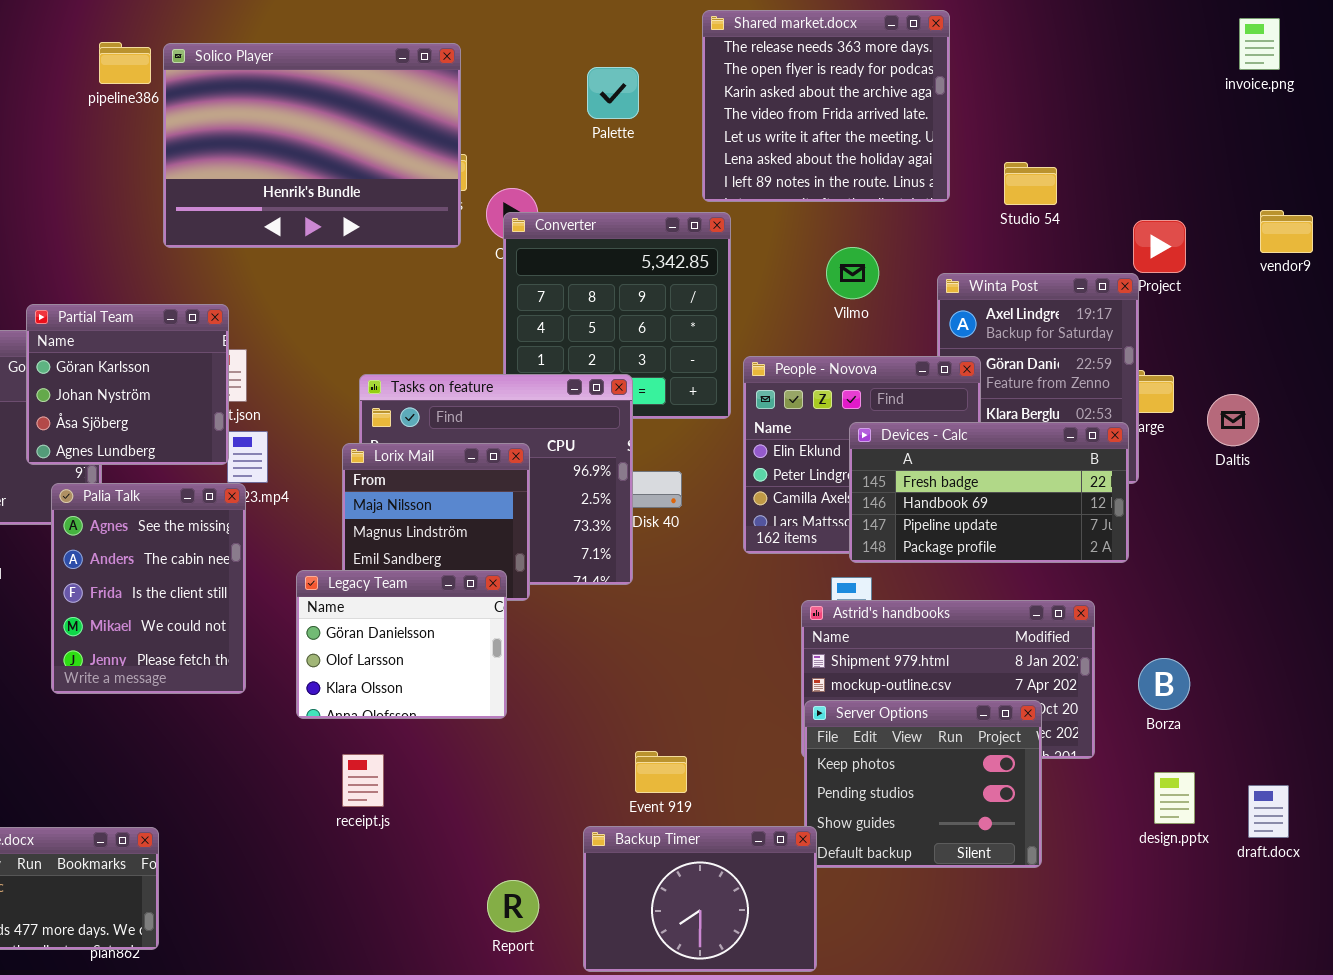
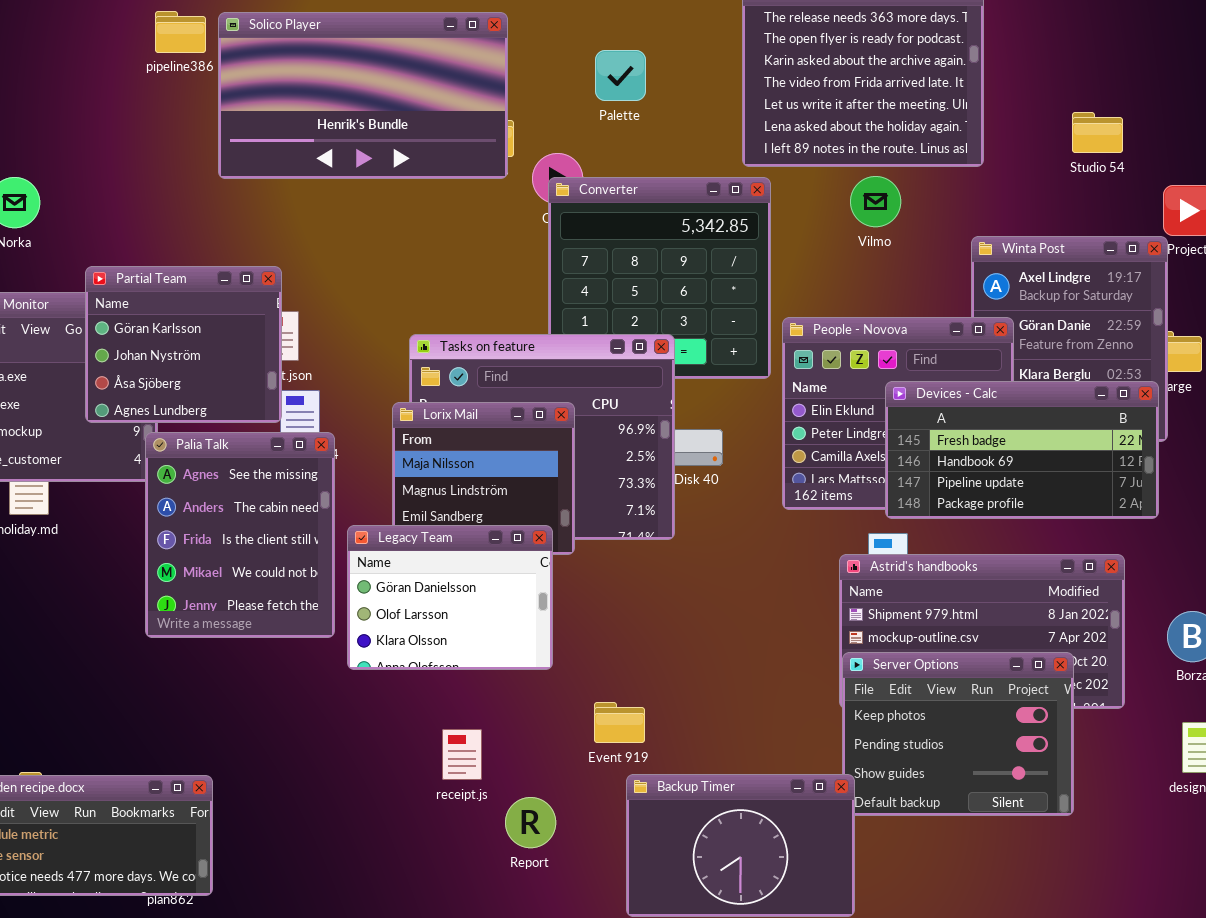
Solico Player: [163,43,461,248] -> [218,12,508,179], resized
Palette: [587,67,639,119] -> [595,50,646,101], moved
Studio 54: [1004,162,1057,205] -> [1072,112,1123,153], moved
Vilmo: [826,247,879,299] -> [850,176,901,227], moved
Palia Talk: [51,483,246,694] -> [145,432,335,638], moved
Event 919: [635,751,687,793] -> [594,702,645,743], moved
receipt.js: [342,754,384,807] -> [442,729,482,780], moved
Report: [487,880,539,932] -> [505,797,556,848], moved

